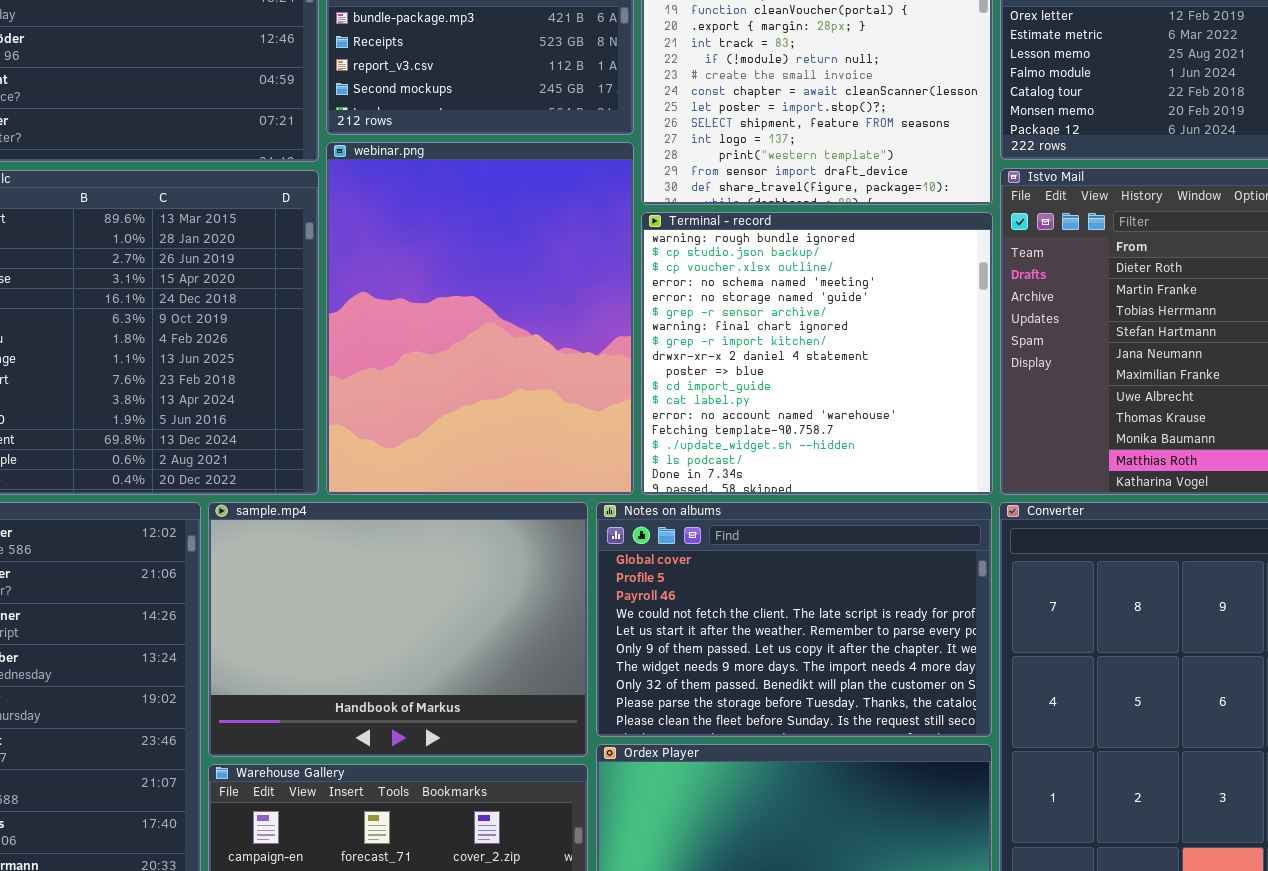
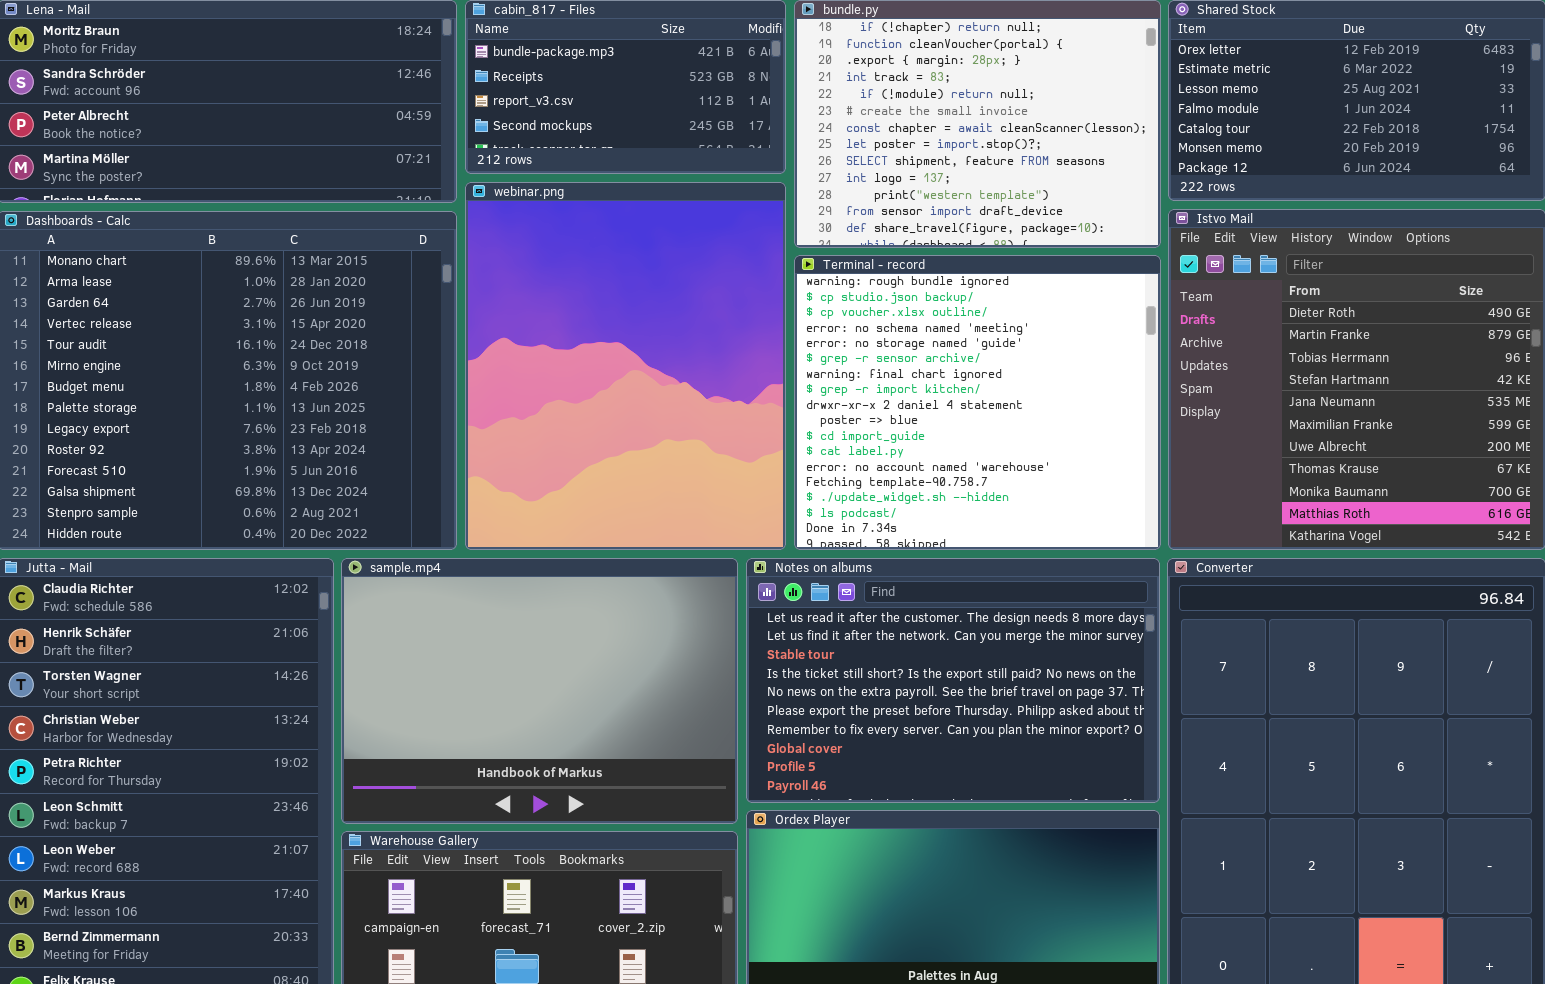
Notes on albums: [596,502,992,737] -> [746,558,1160,803], scrolled up 7 rows

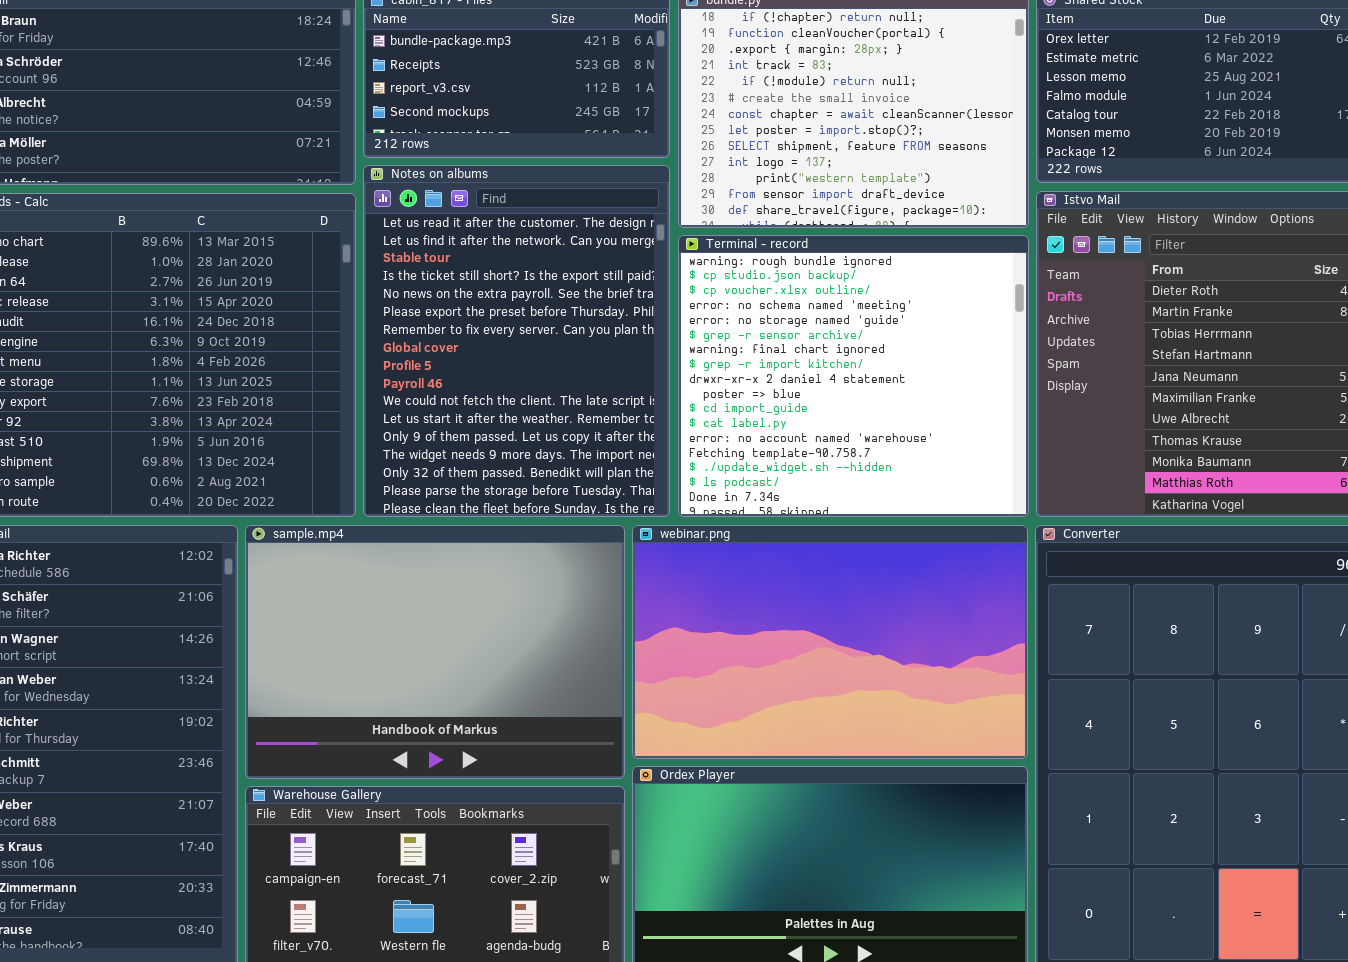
webinar.png: [465,182,786,550] -> [632,525,1028,759], moved, resized
Notes on albums: [746,558,1160,803] -> [363,165,670,517], moved, resized

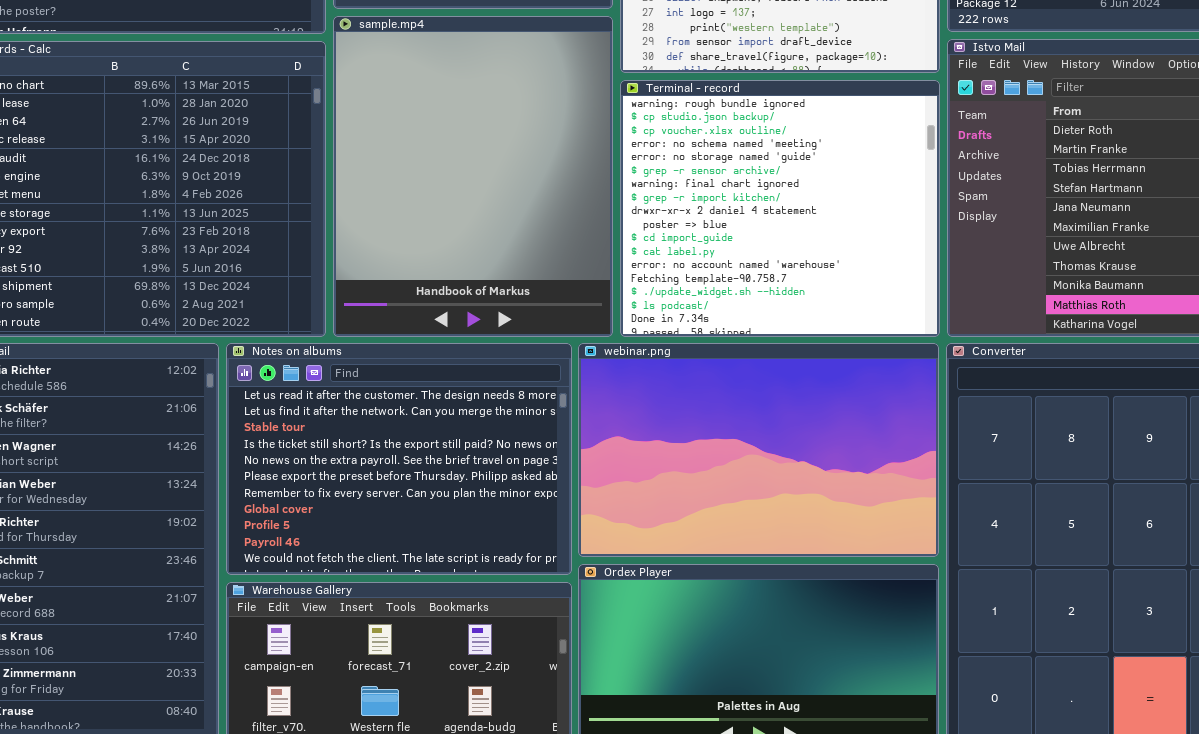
Notes on albums: [363,165,670,517] -> [226,343,572,575], moved, resized
sample.mp4: [245,525,625,779] -> [333,16,613,337], moved, resized

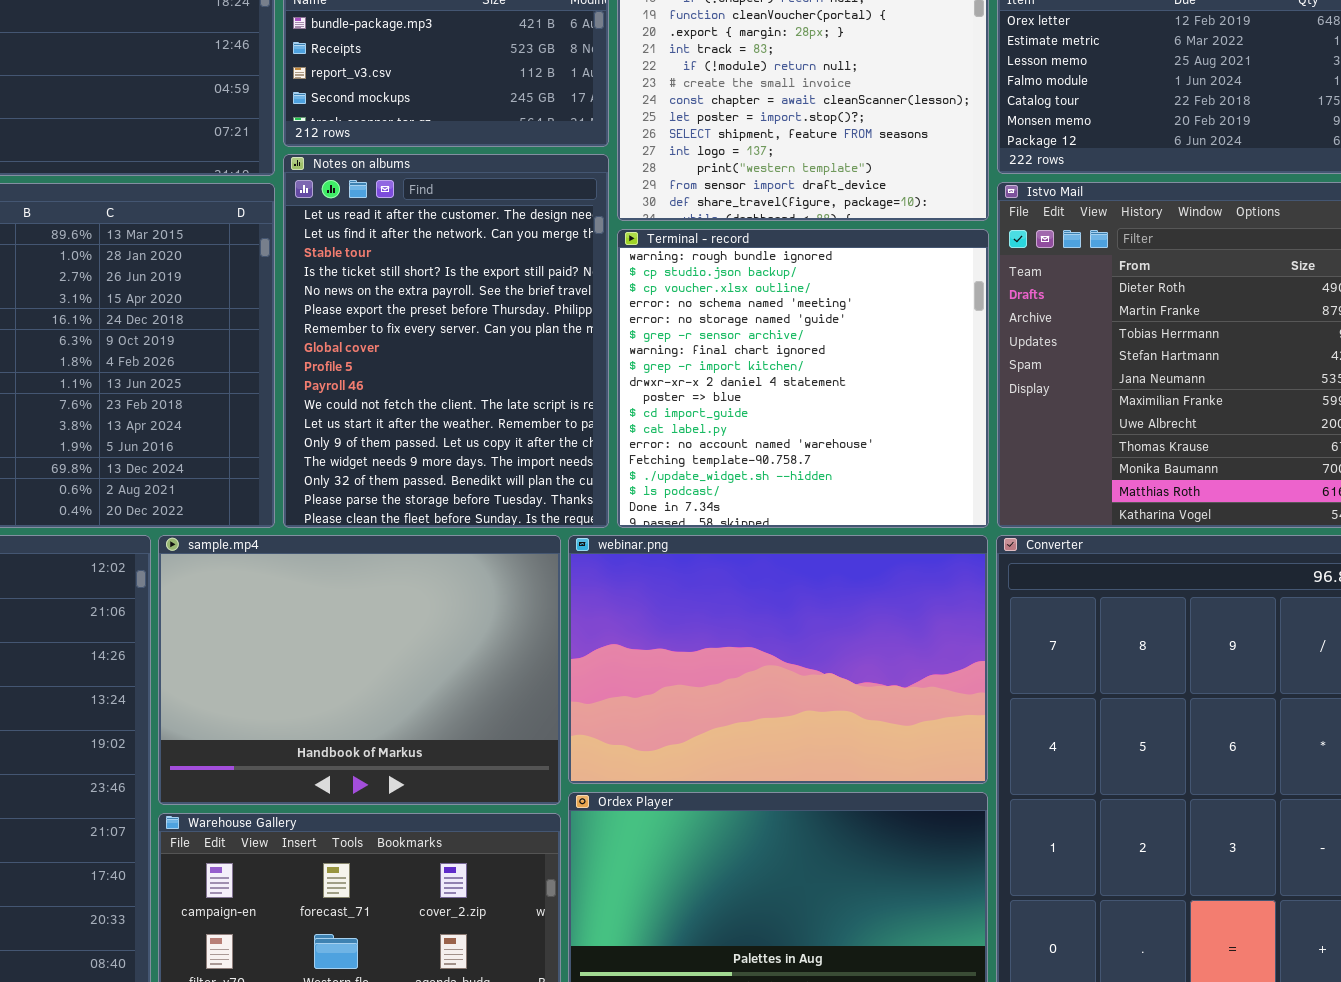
sample.mp4: [333,16,613,337] -> [158,535,561,805], moved, resized
Notes on albums: [226,343,572,575] -> [283,154,609,528], moved, resized

